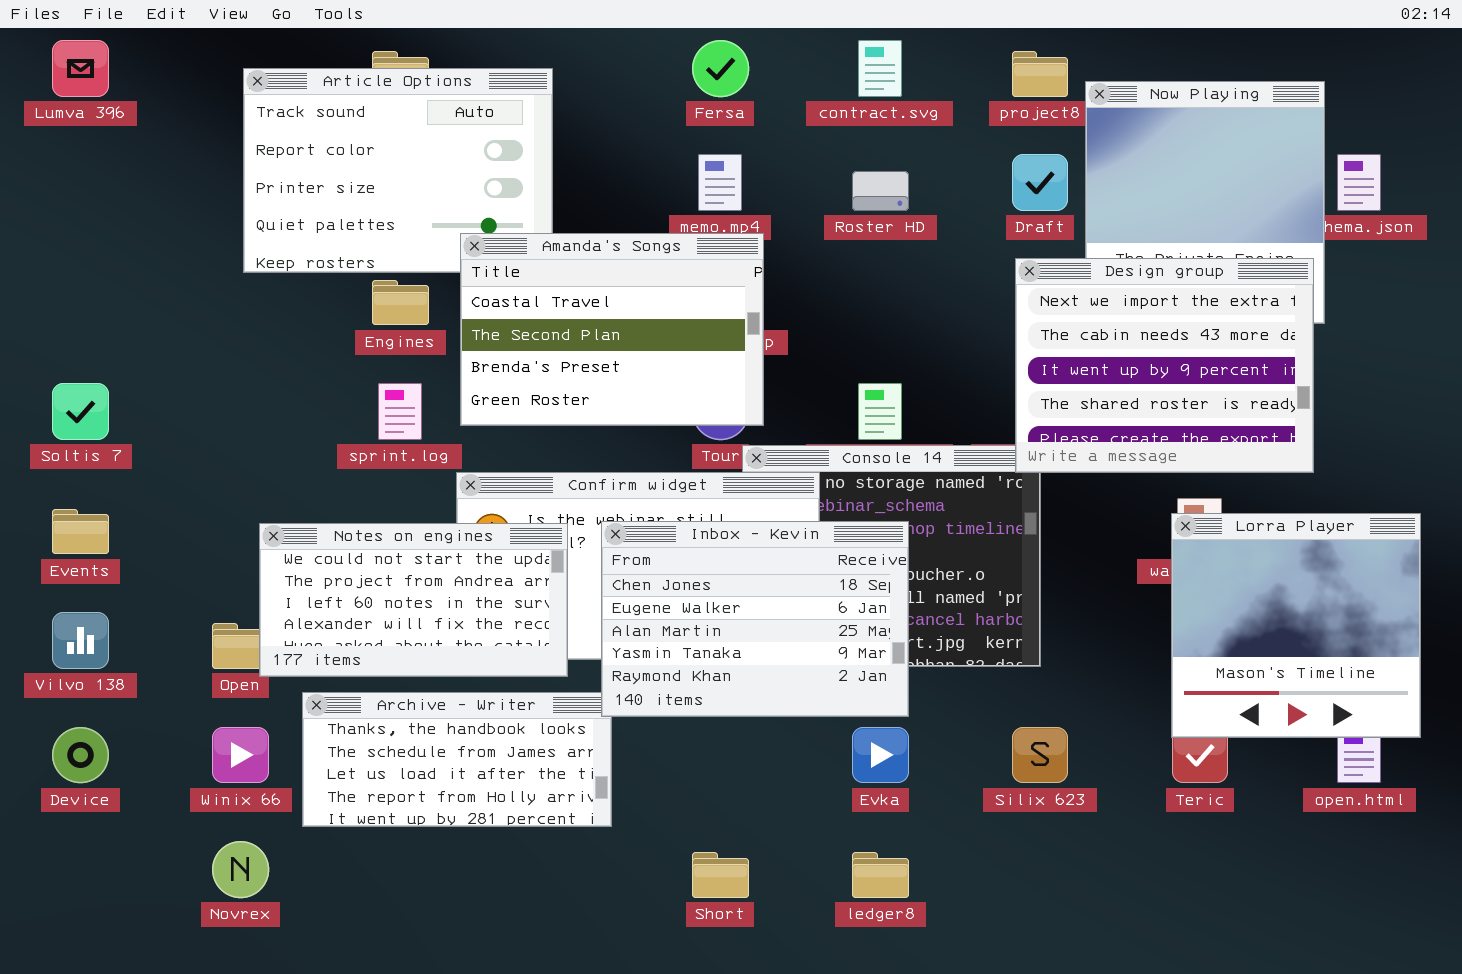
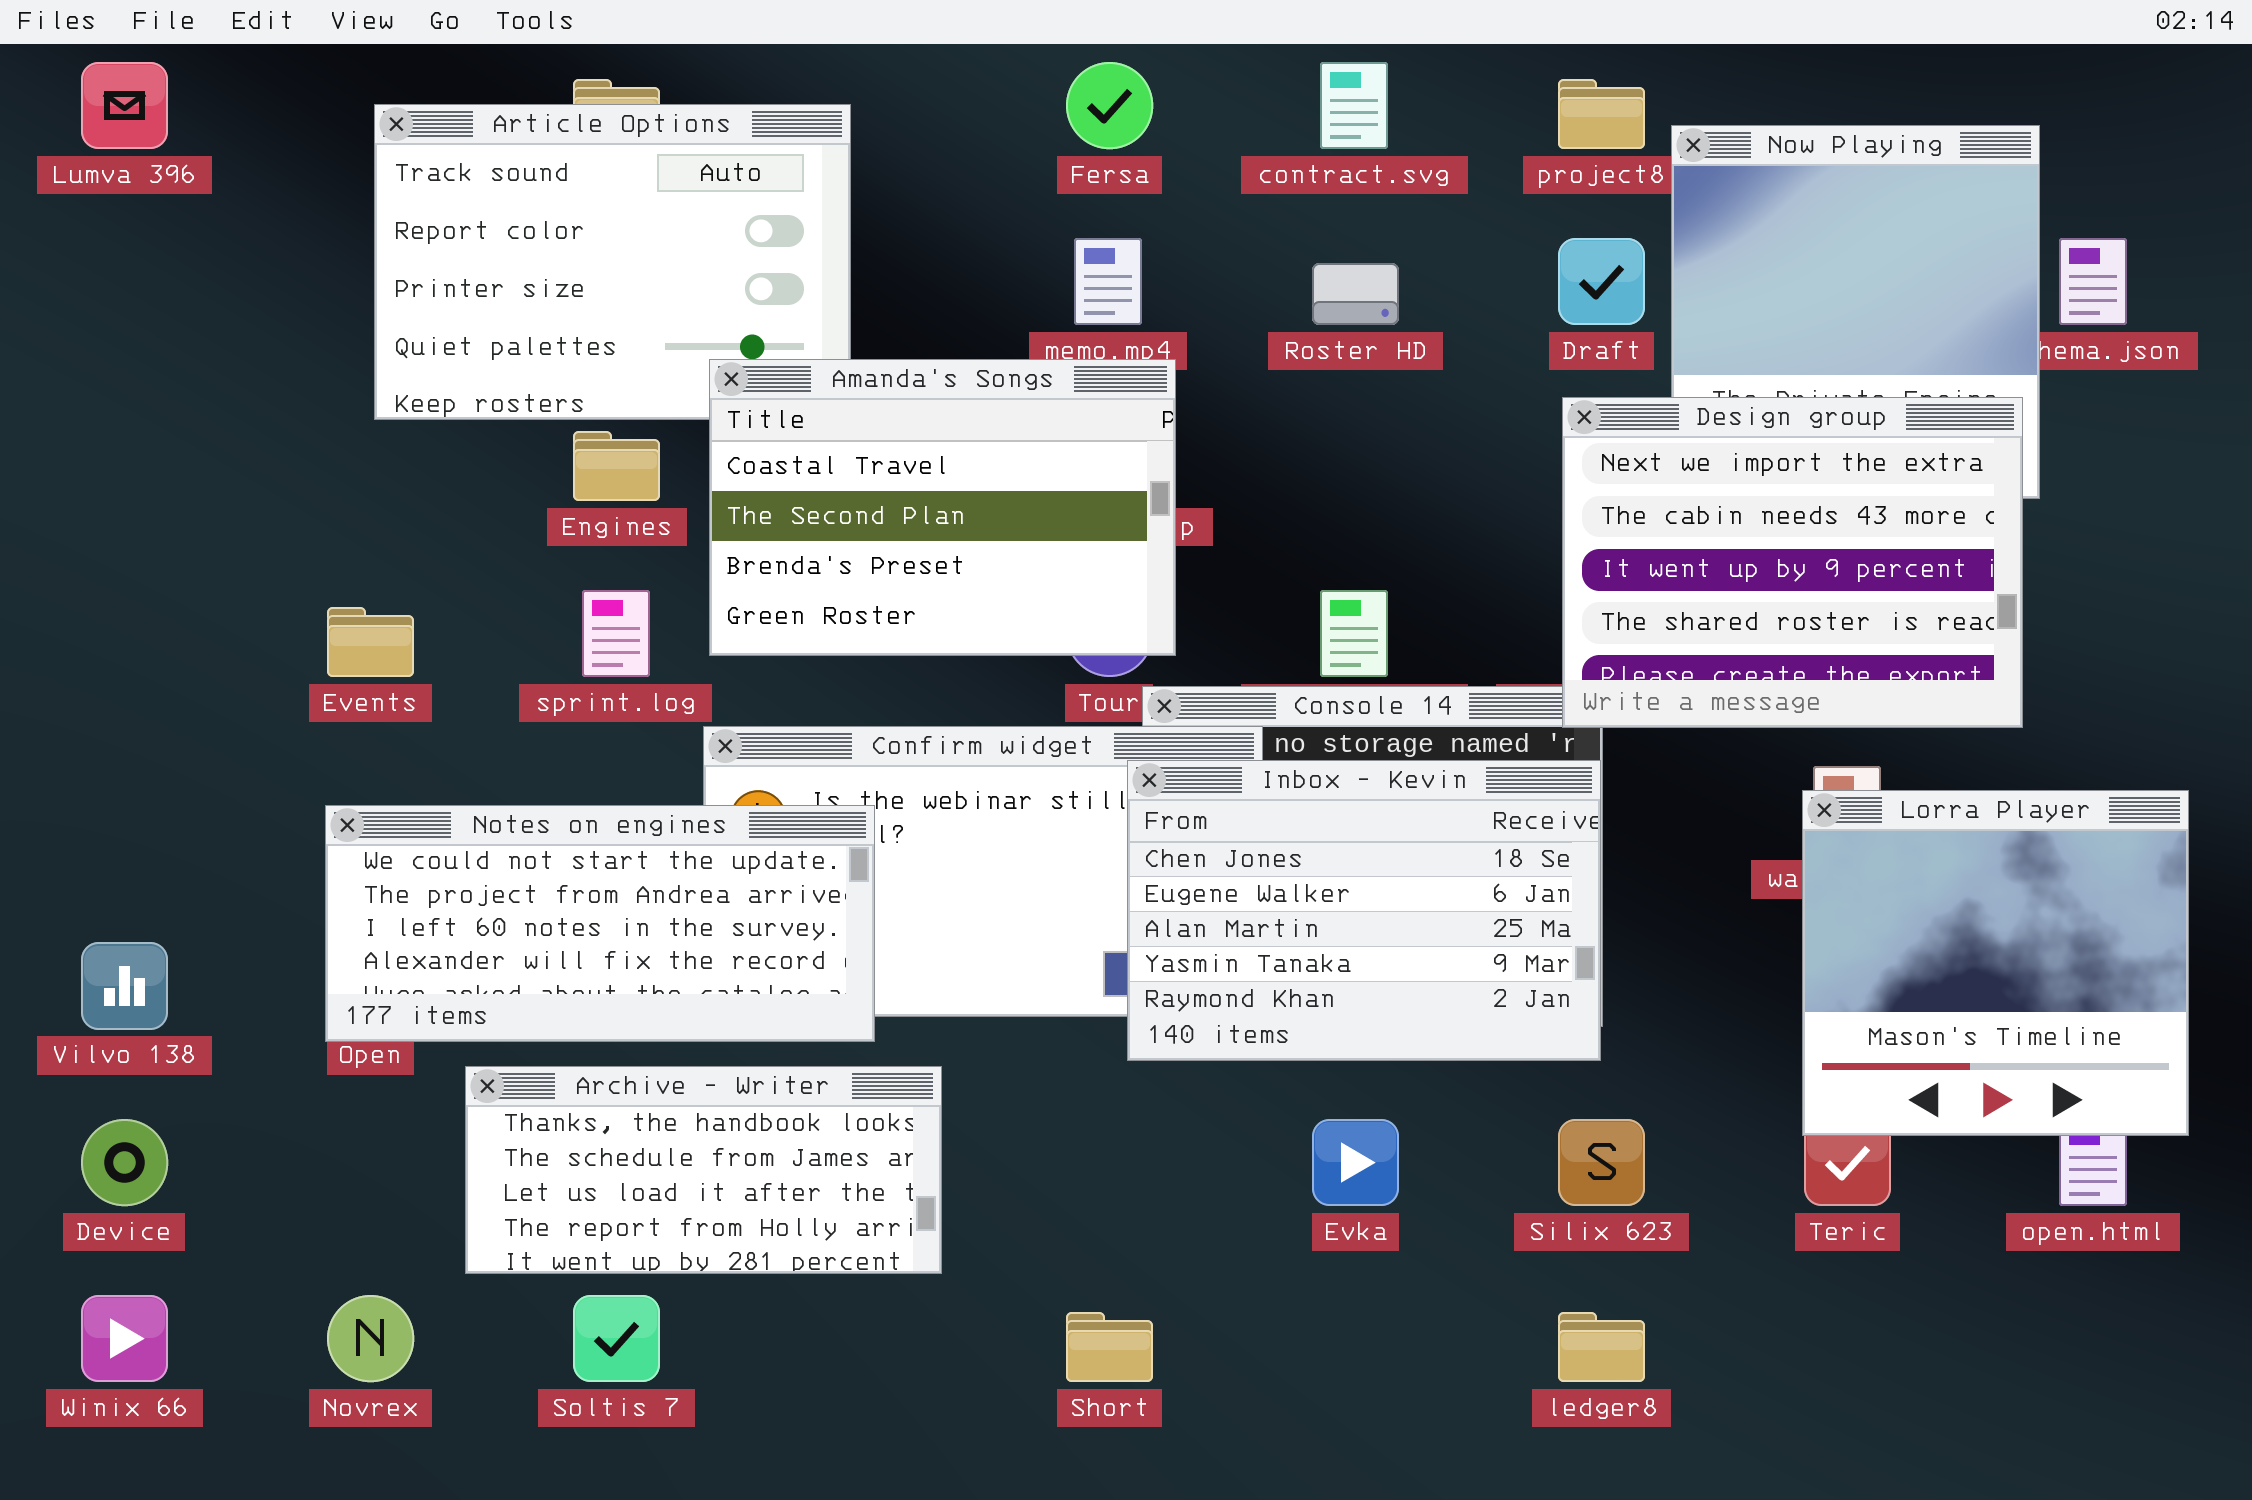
Soltis 7: [52,383,109,440] -> [573,1295,660,1382], moved
Events: [52,509,109,554] -> [327,607,414,677], moved
Inbox - Kevin: [601,521,909,717] -> [1127,760,1601,1061], moved
Notes on engines: [259,523,568,677] -> [325,805,875,1042], resized
Winix 66: [212,727,269,783] -> [81,1295,168,1382], moved
ledger8: [852,852,909,898] -> [1558,1312,1645,1382], moved

